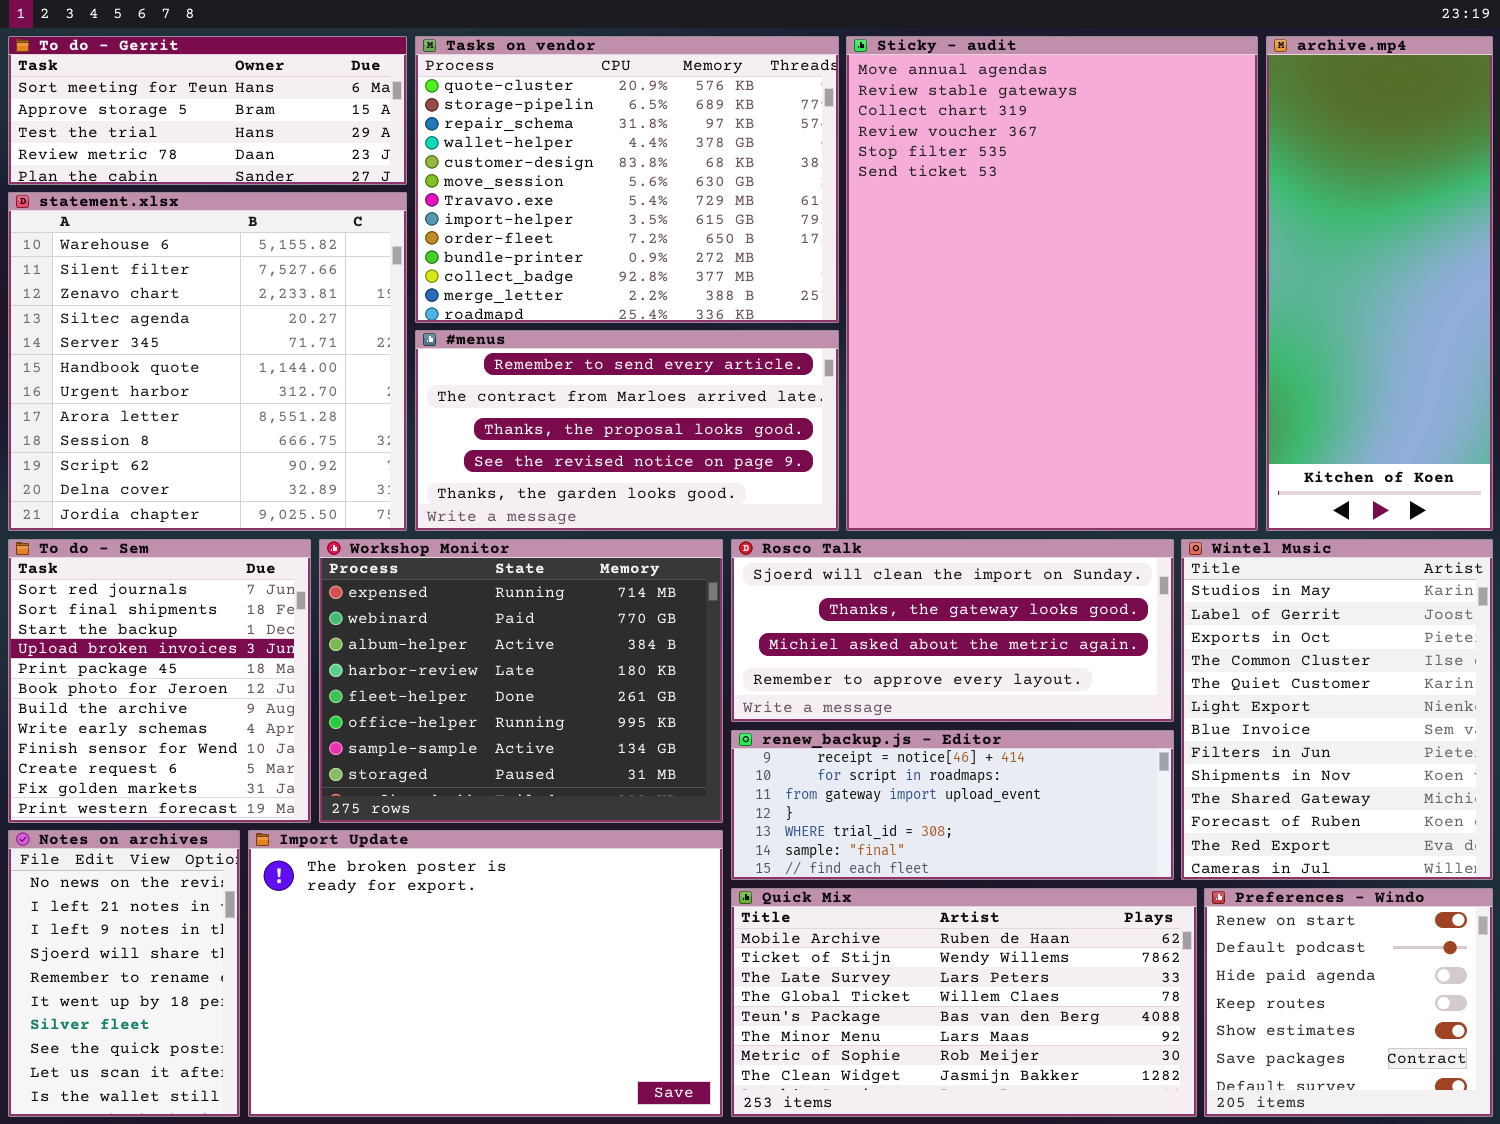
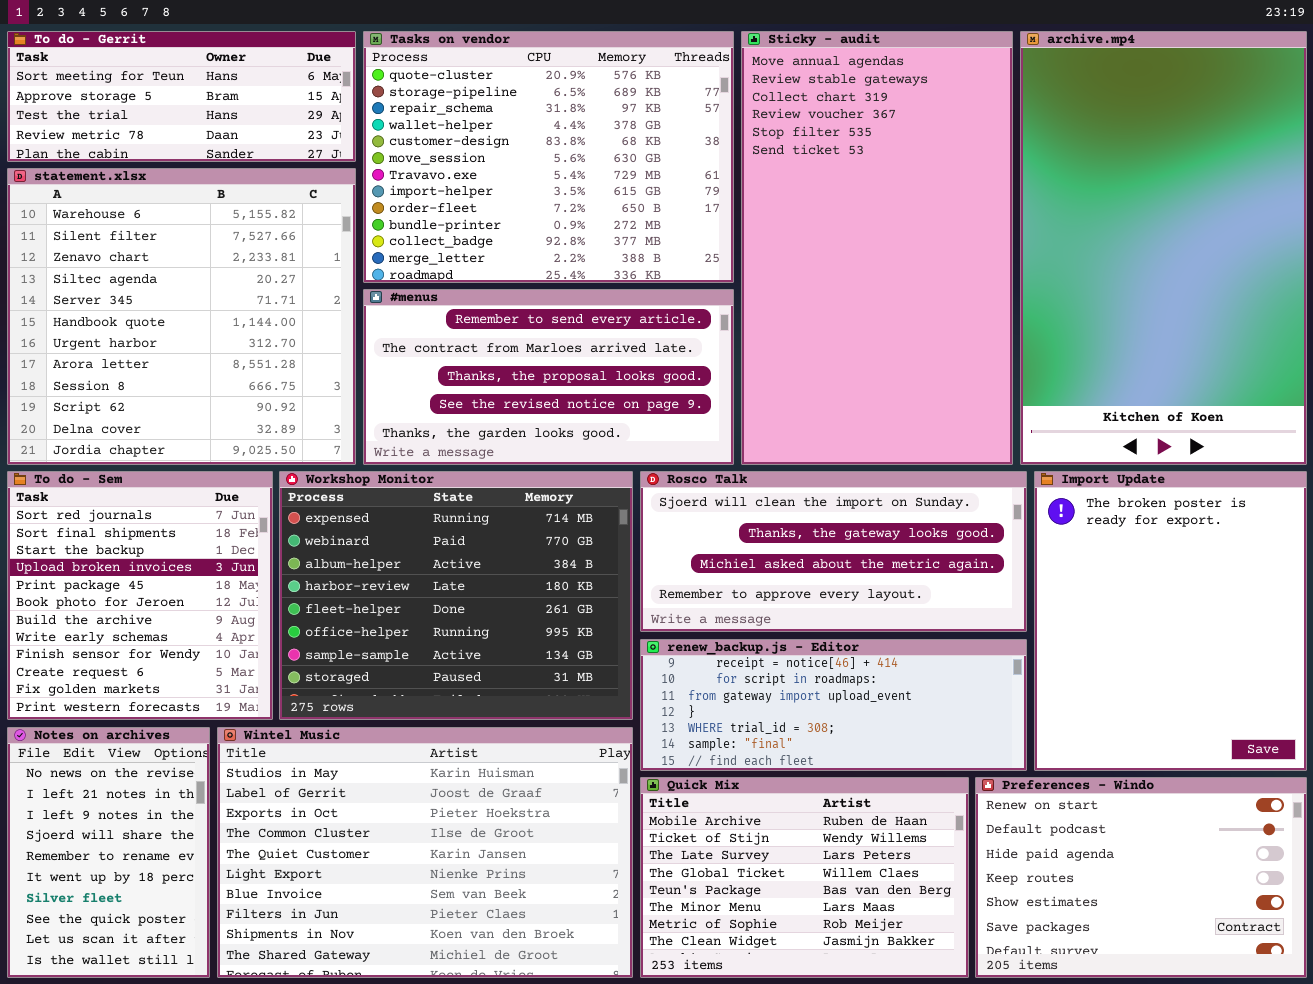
Sticky - audit: [846,36,1258,531] -> [741,31,1013,465], resized
archive.mp4: [1266,36,1493,531] -> [1020,31,1307,465], resized
Wintel Music: [1181,539,1493,880] -> [217,727,633,978], moved, resized
Import Update: [248,830,723,1117] -> [1034,471,1307,771], moved, resized
Quick Mix: [731,888,1197,1117] -> [640,777,969,978], resized
Preferences - Windo: [1204,888,1493,1117] -> [975,777,1307,978], resized

